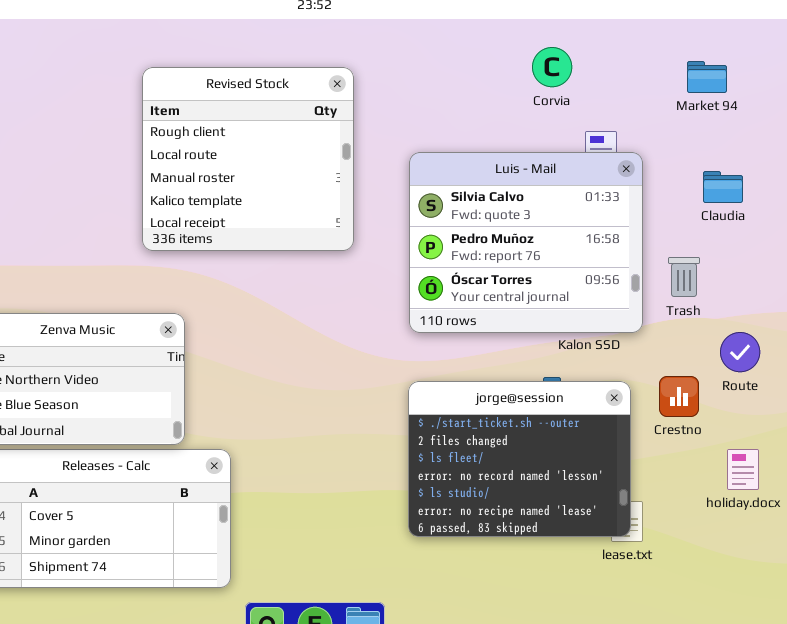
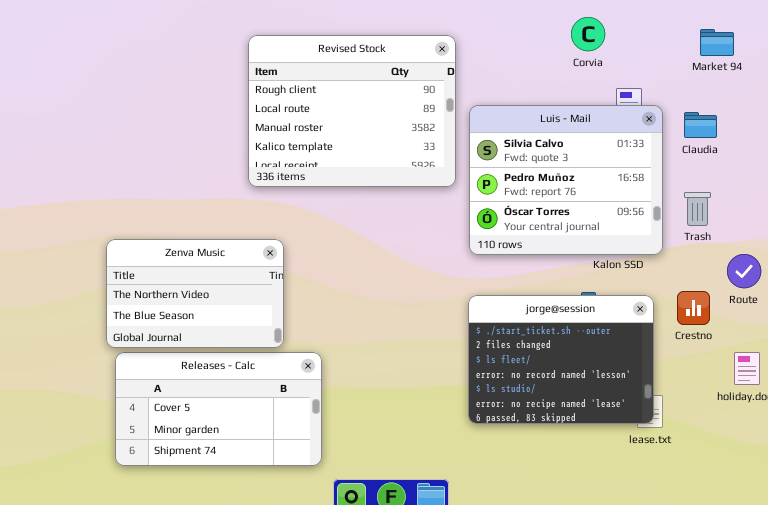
Revised Stock: [142,67,354,251] -> [248,35,456,187], resized
Claudia: [703,171,743,203] -> [684,112,717,138], moved

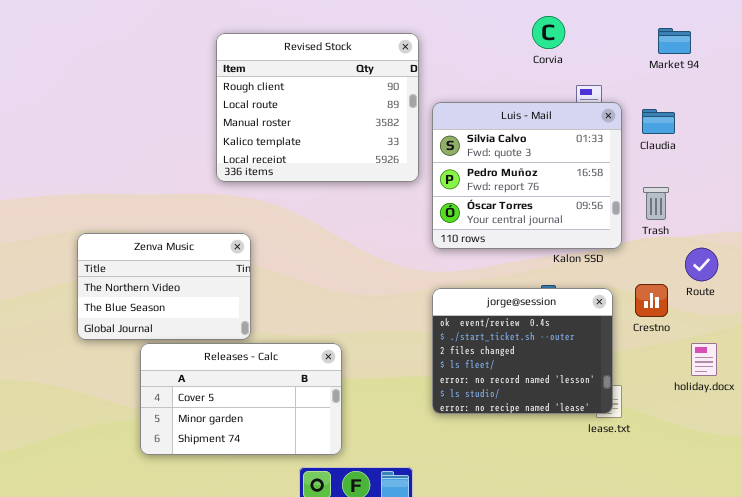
jorge@session: [468,295,654,424] -> [432,288,613,414], scrolled up 1 row
Releases - Calc: [115,352,322,466] -> [140,343,342,455], moved

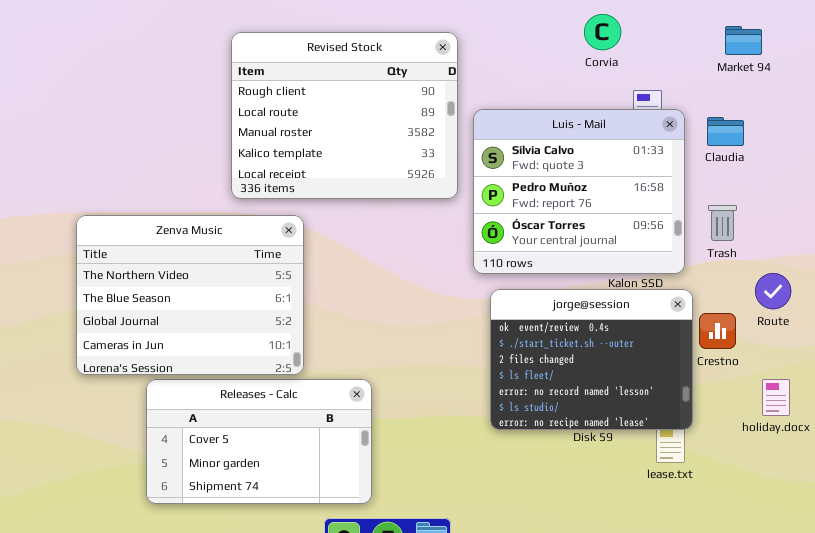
Zenva Music: [77,233,251,340] -> [76,215,304,375], resized
jorge@session: [432,288,613,414] -> [490,289,693,430], moved

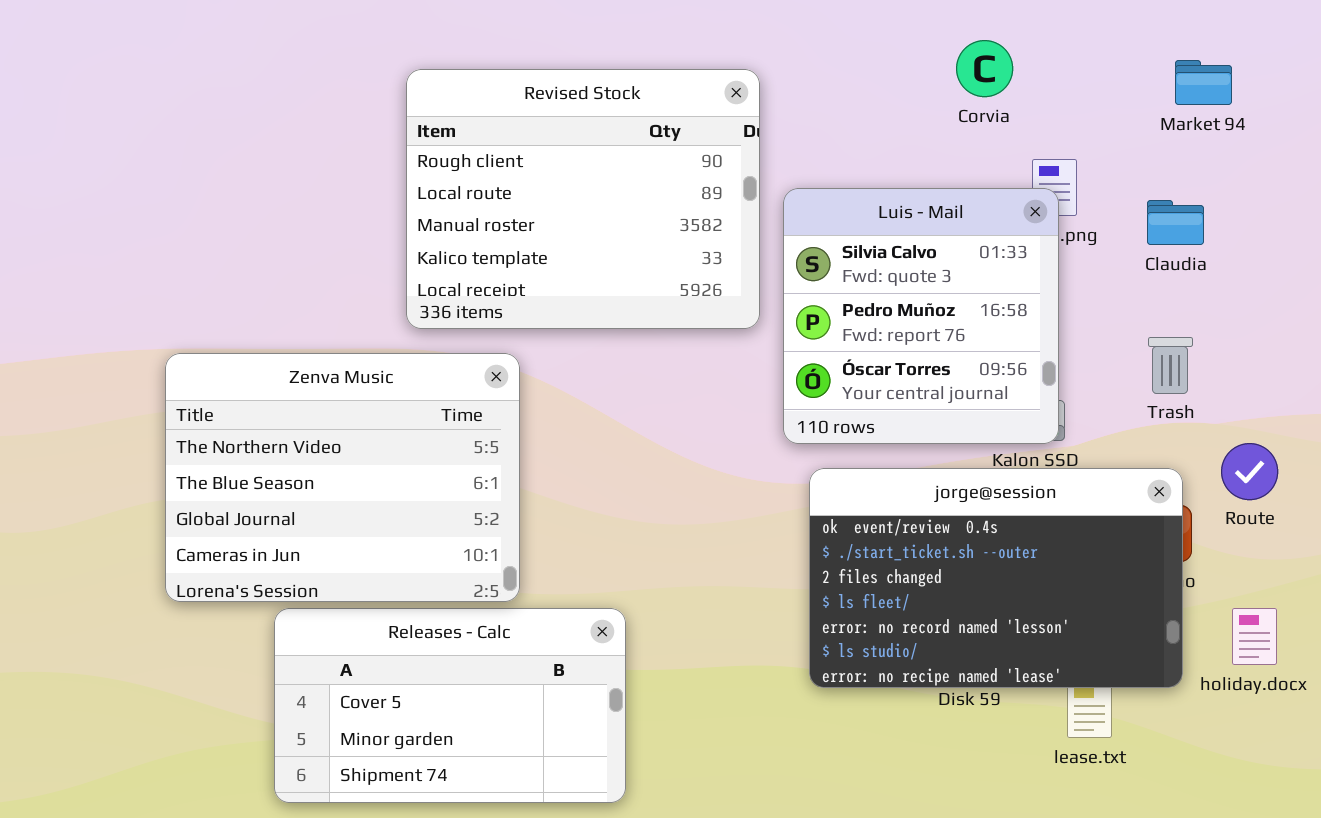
Luis - Mail: [473,109,685,274] -> [783,188,1059,444], resized
jorge@session: [490,289,693,430] -> [809,468,1183,688], resized

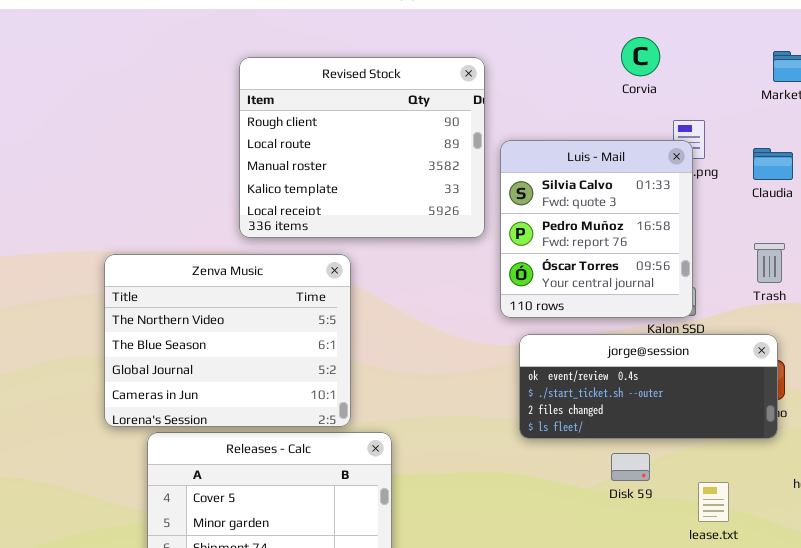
Zenva Music: [165,353,520,602] -> [104,254,351,427], moved
jorge@session: [809,468,1183,688] -> [519,334,778,439], resized

